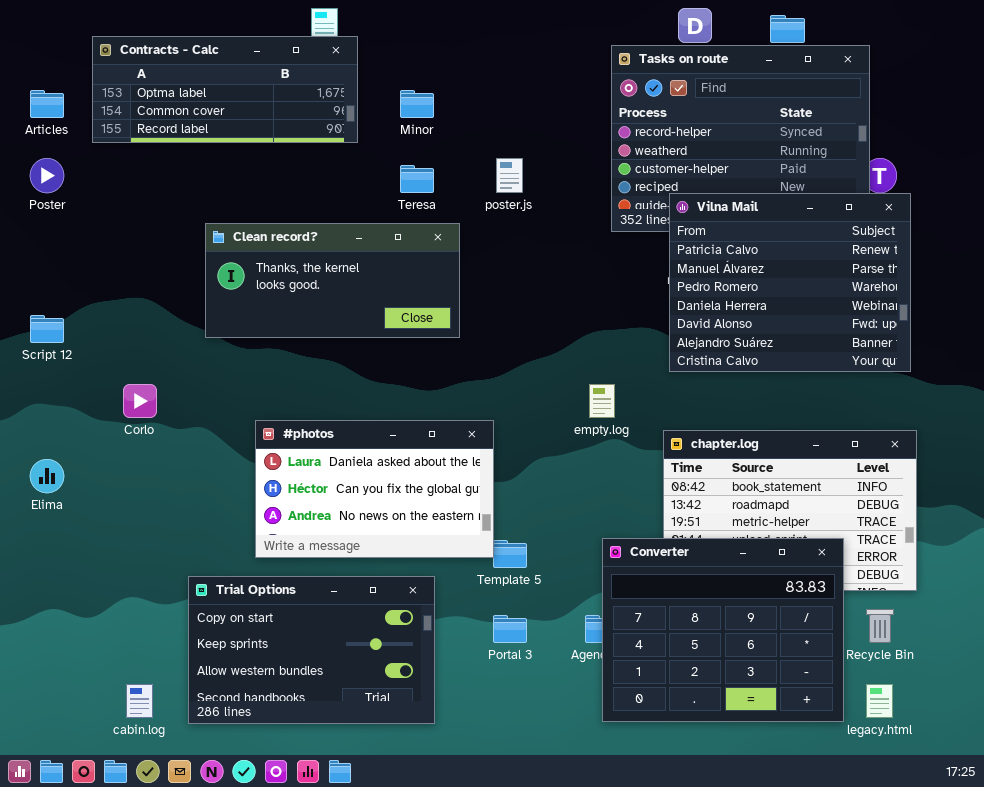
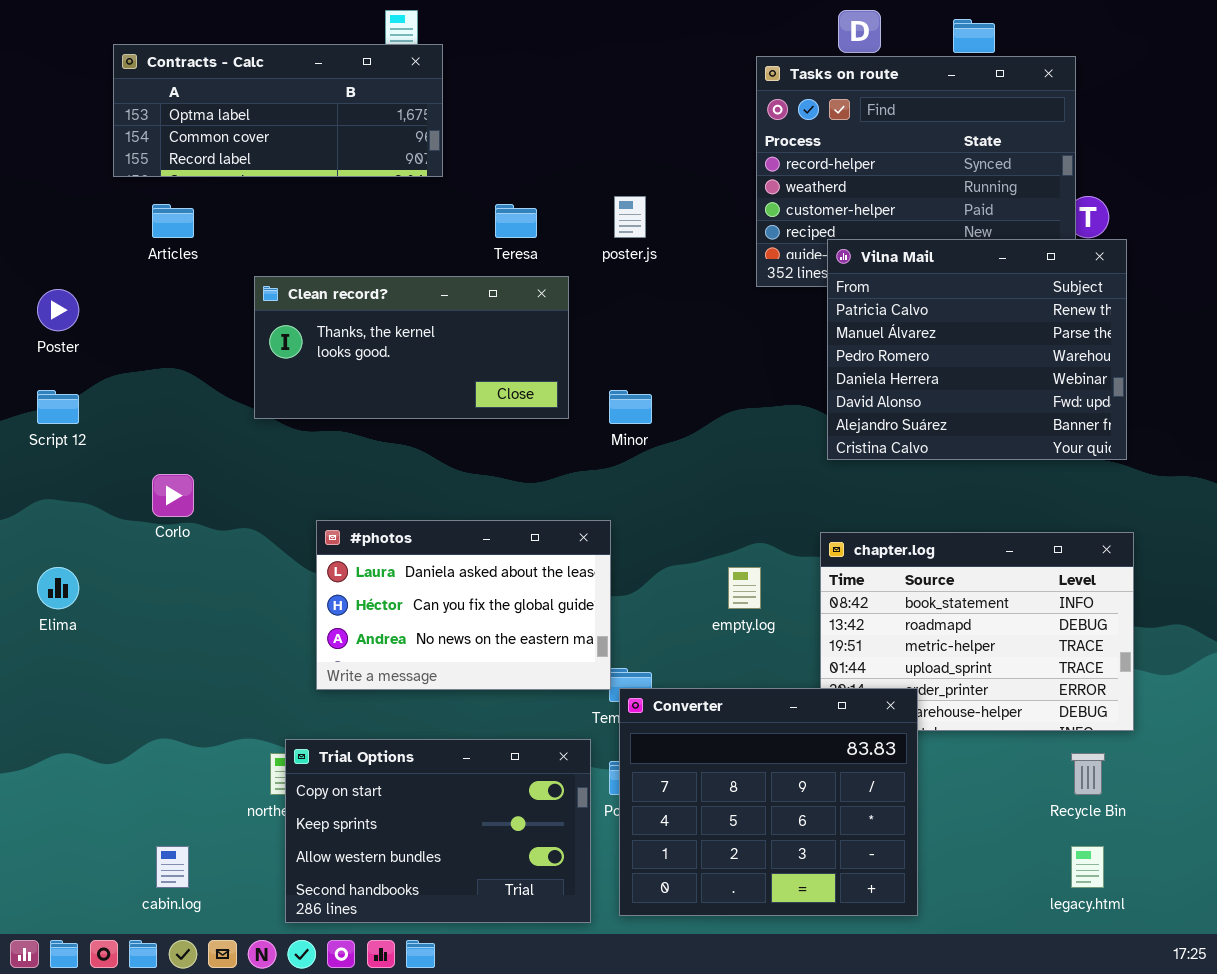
Articles: [30,90,64,118] -> [152,204,194,238], moved
Minor: [400,90,434,118] -> [609,390,652,424], moved
Poster: [30,158,64,193] -> [37,289,79,331], moved
empty.log: [589,384,615,418] -> [728,567,761,609], moved
Converter: [602,538,844,722] -> [619,688,918,916], moved
Trial Options: [188,576,435,724] -> [285,739,591,923], moved

